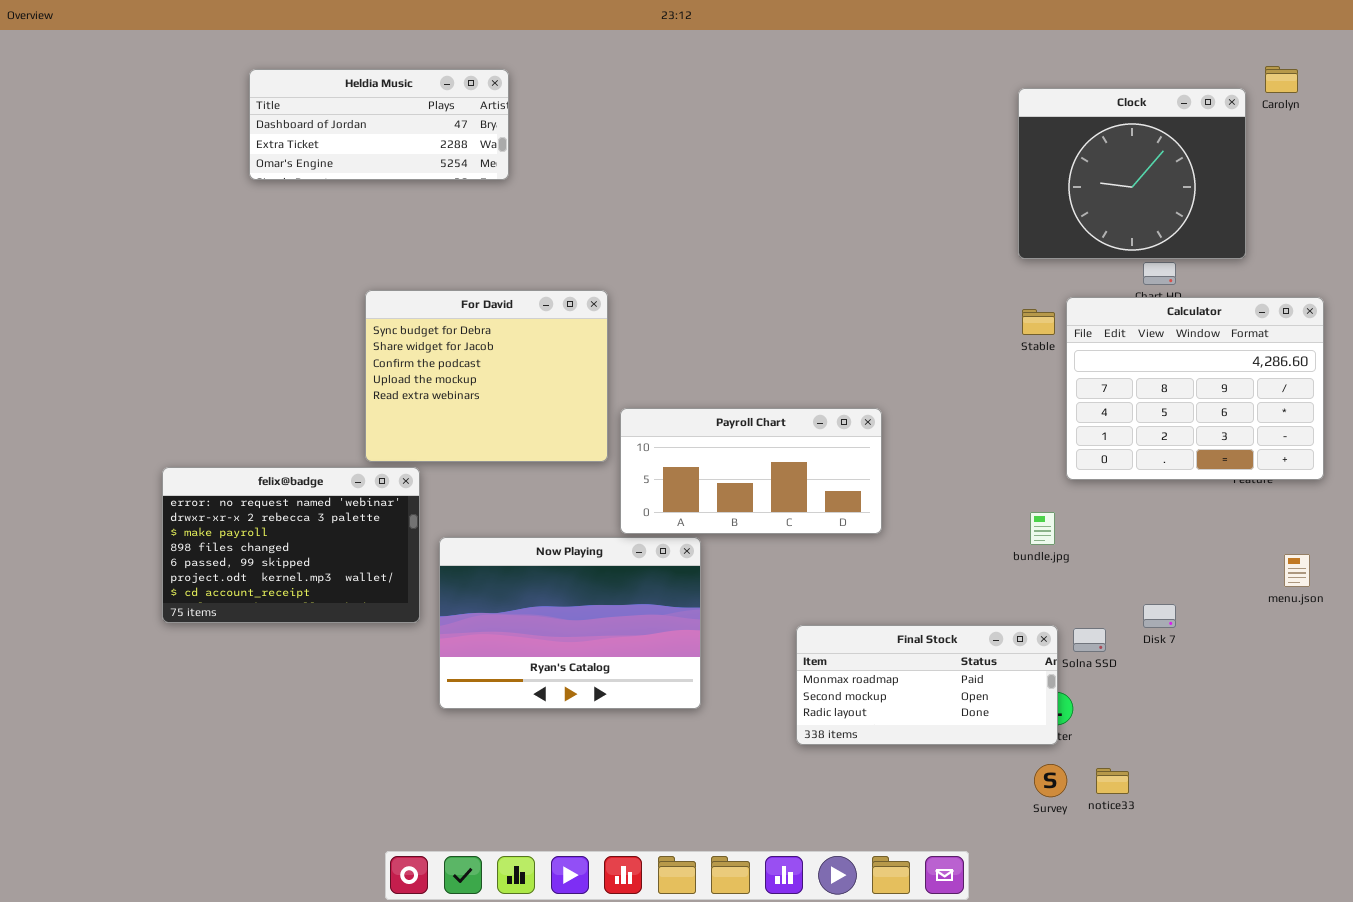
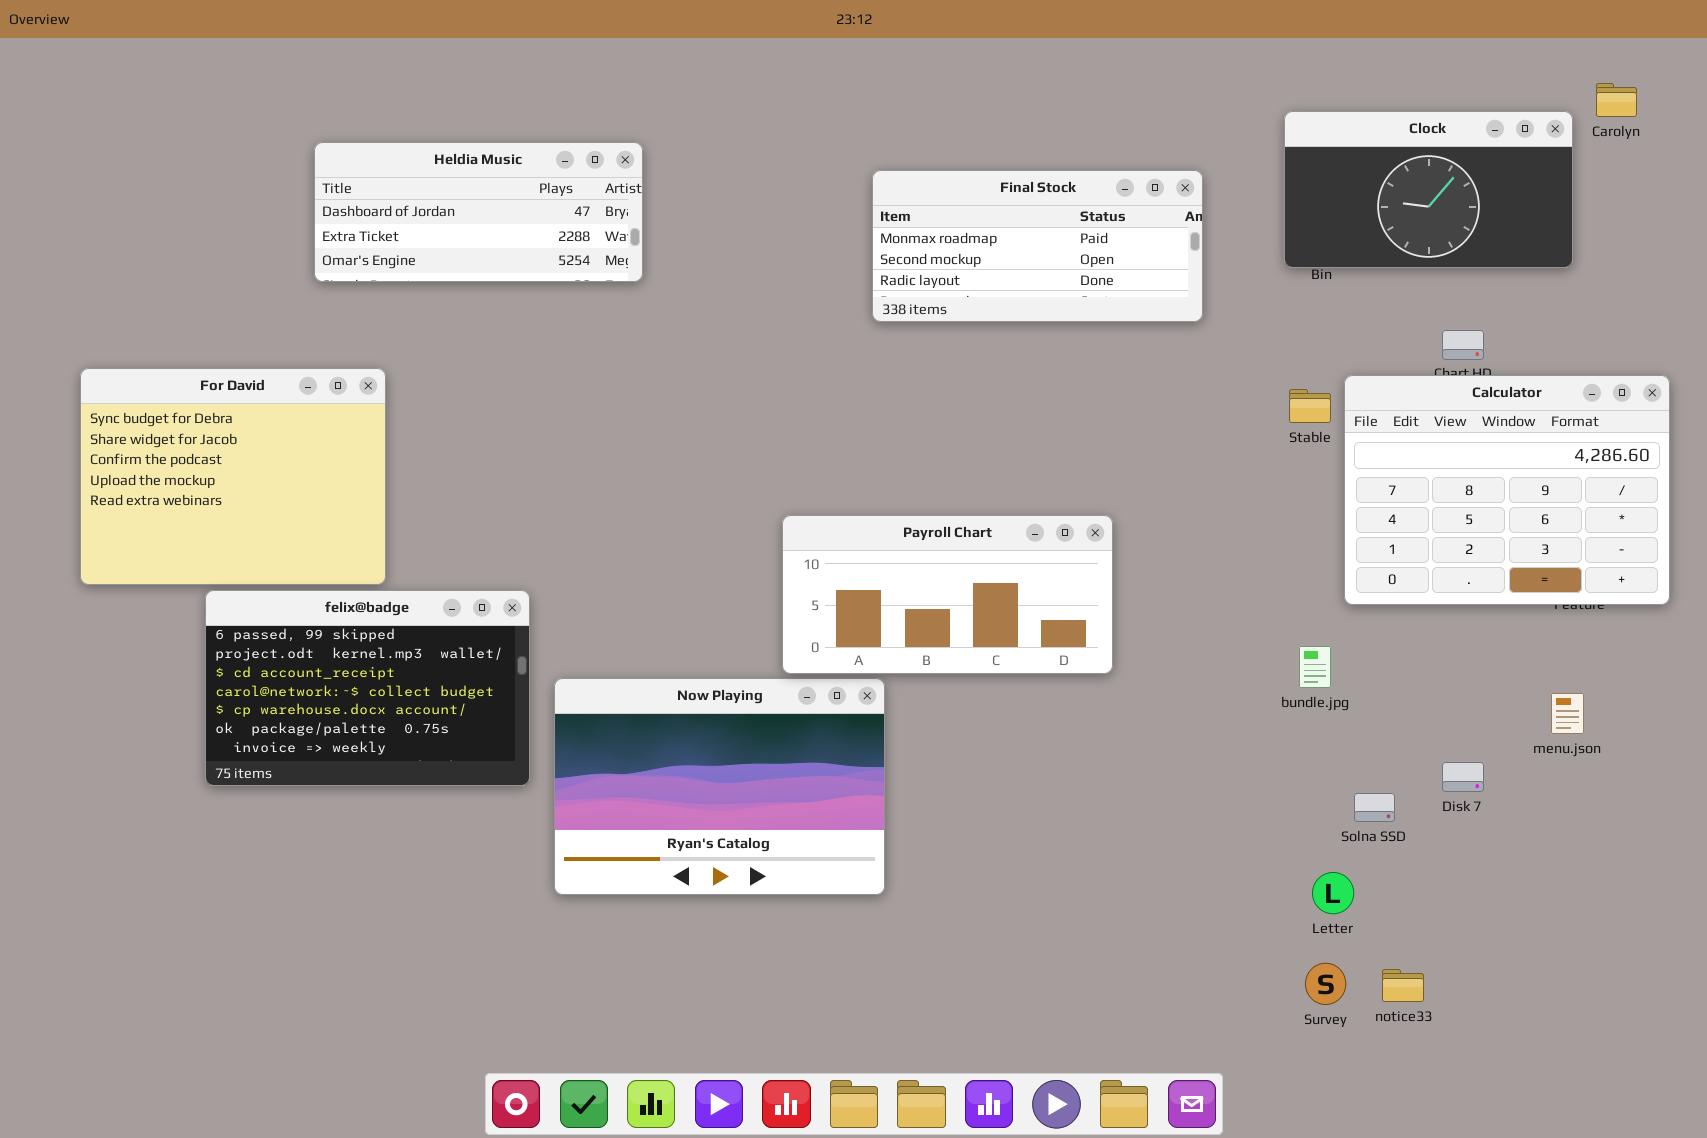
Heldia Music: [249,69,509,180] -> [314,142,643,282], moved
Clock: [1018,88,1246,259] -> [1284,111,1573,268], resized
For David: [365,290,608,462] -> [80,368,386,585], moved
felix@badge: [162,467,420,623] -> [205,590,530,786], scrolled down 4 rows
menu.json: [1284,554,1310,587] -> [1551,693,1584,734], moved
Final Stock: [796,625,1058,745] -> [872,170,1203,322], moved

